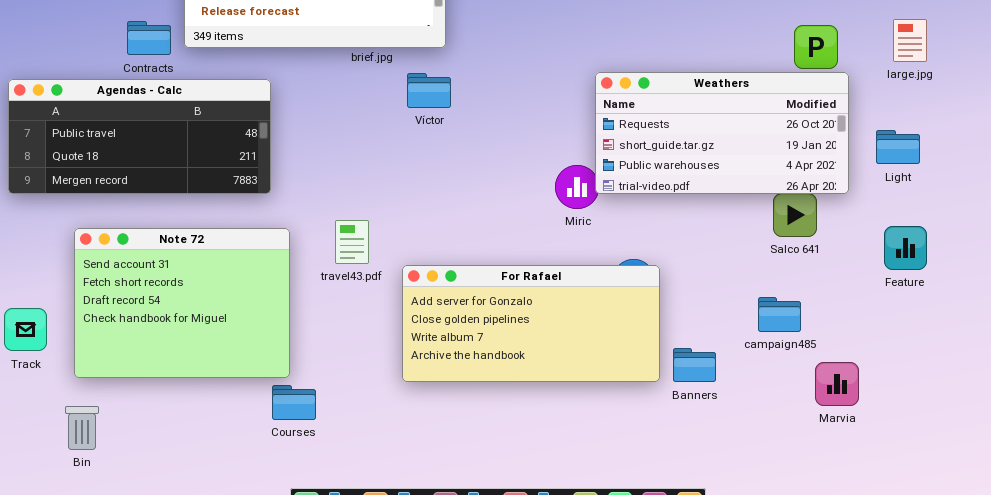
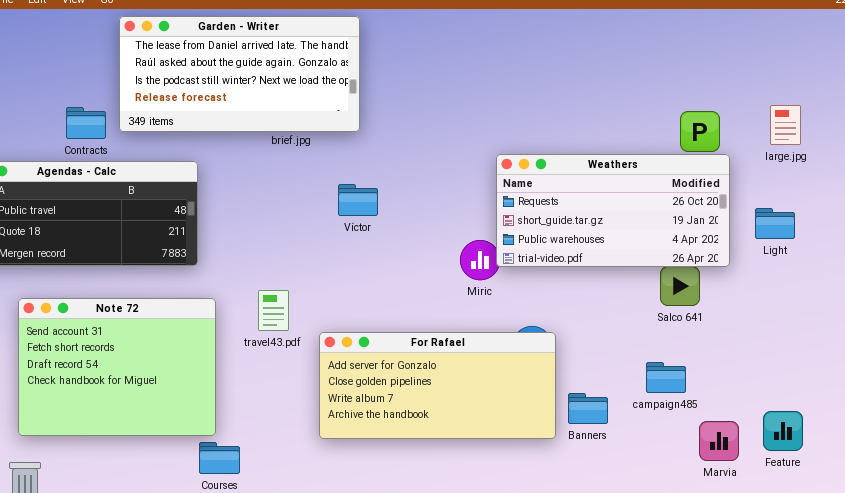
Víctor: [407,73,451,108] -> [338,184,378,216], moved
Feature: [884,226,927,270] -> [763,411,803,451], moved
Banners: [673,348,716,382] -> [568,393,608,424], moved

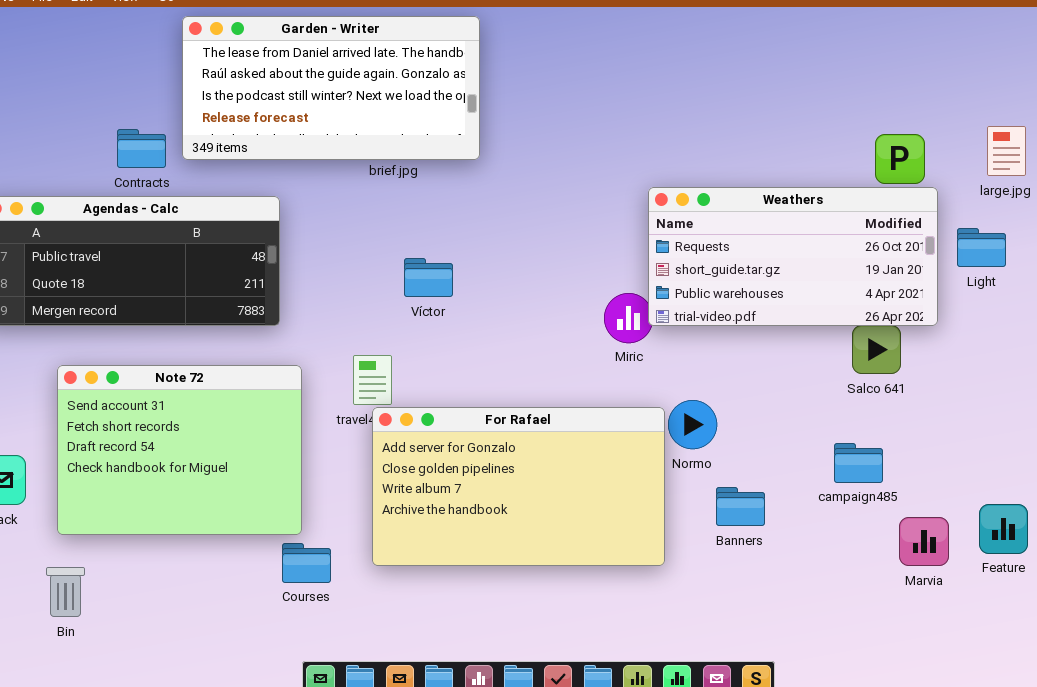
Víctor: [338,184,378,216] -> [404,258,453,297], moved
Light: [755,208,795,239] -> [957,228,1006,267], moved
For Rafael: [319,332,556,439] -> [372,407,665,566], moved, resized
Banners: [568,393,608,424] -> [716,487,765,526], moved

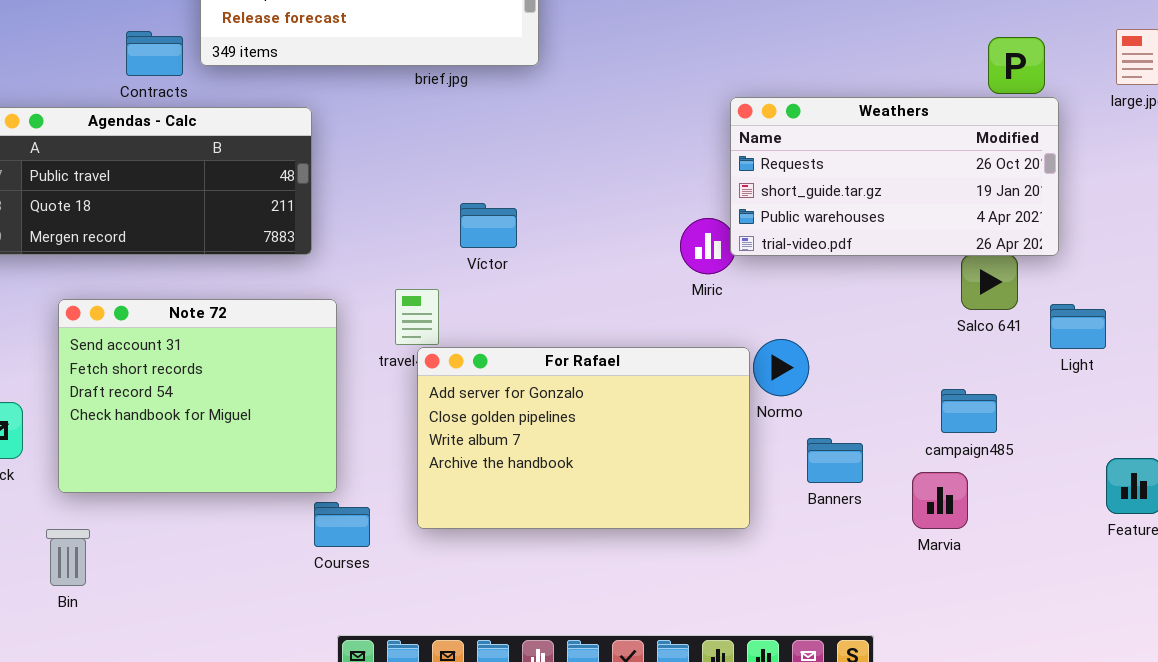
Light: [957,228,1006,267] -> [1050,304,1106,349], moved
Víctor: [404,258,453,297] -> [460,203,517,248], moved
Marvia: [899,517,949,566] -> [912,472,968,529], moved

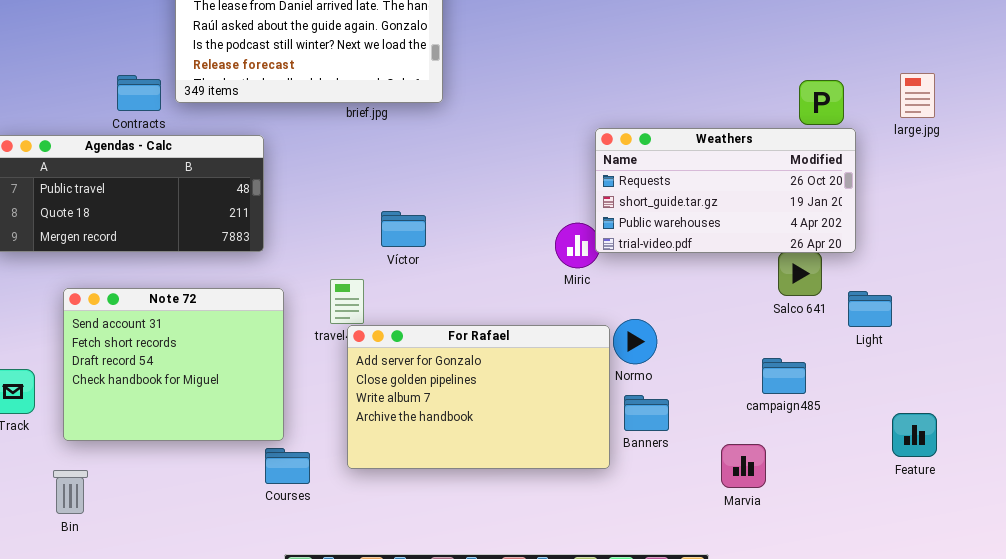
Banners: [807,438,863,483] -> [624,395,669,431], moved
Marvia: [912,472,968,529] -> [721,444,766,488], moved

